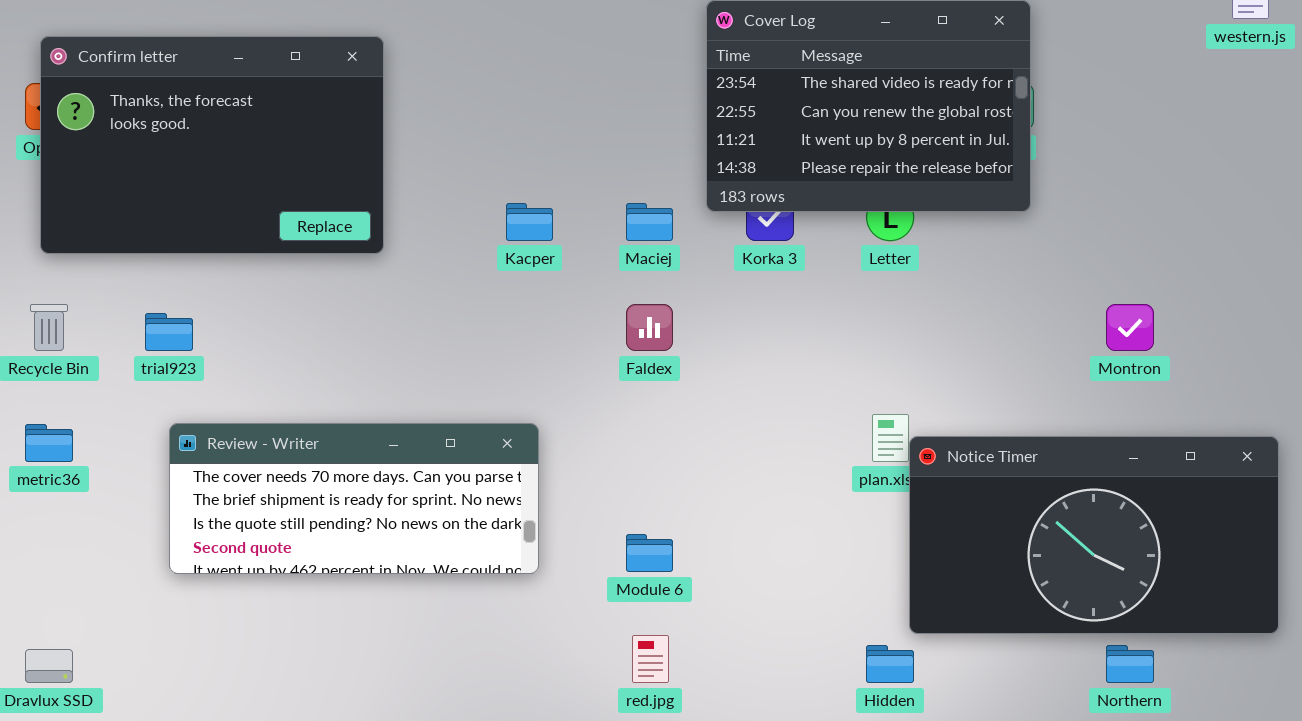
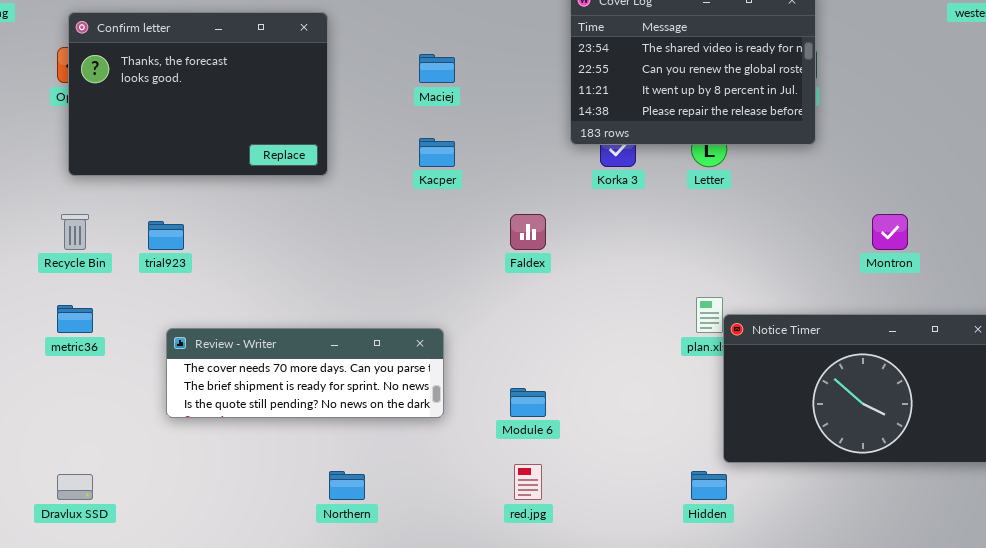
Maciej: [626,203,673,241] -> [419,54,455,83], moved
Review - Writer: [169,423,539,574] -> [166,328,444,418], resized
Northern: [1106,645,1154,683] -> [329,471,365,500], moved

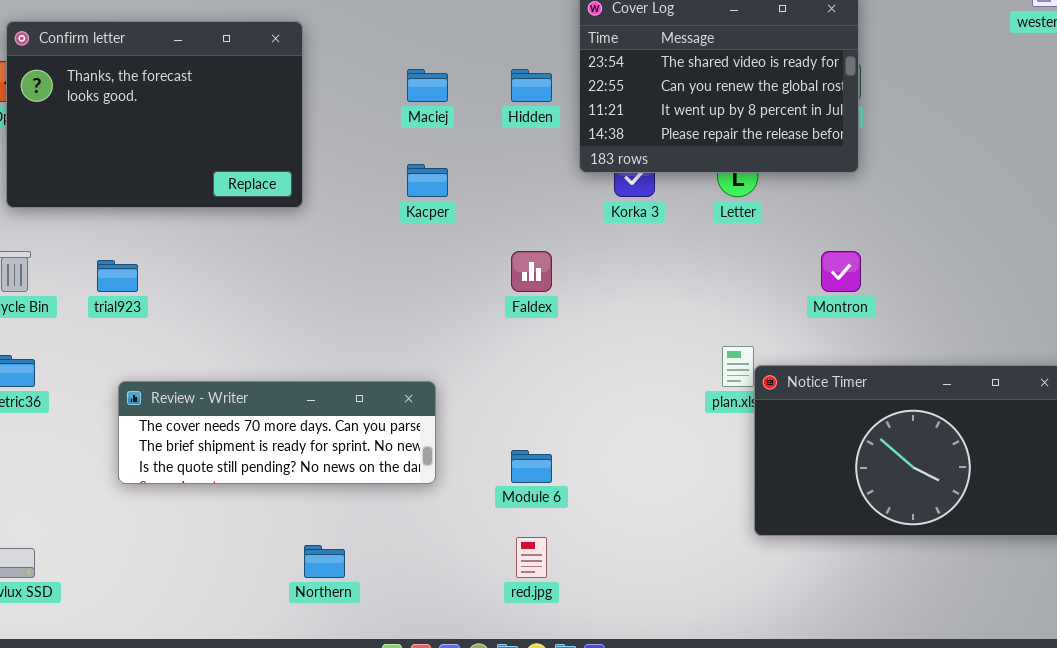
Montron: [872,214,908,250] -> [821,251,861,292], moved
Hidden: [691,471,727,500] -> [511,69,552,102], moved

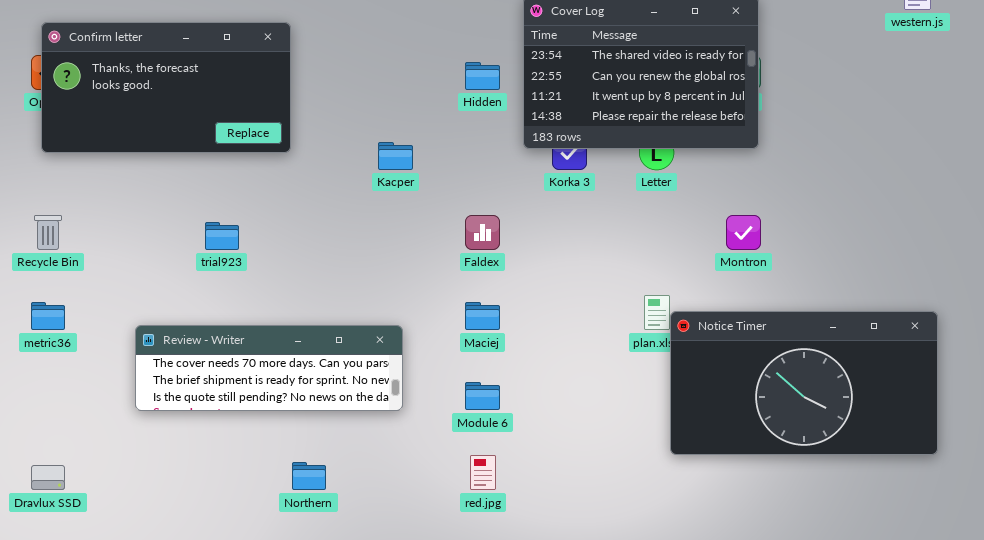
Confirm letter: [6,21,303,208] -> [41,22,291,153], resized
Maciej: [407,69,448,102] -> [465,302,500,330], moved
trial923: [97,260,138,292] -> [205,222,239,250], moved

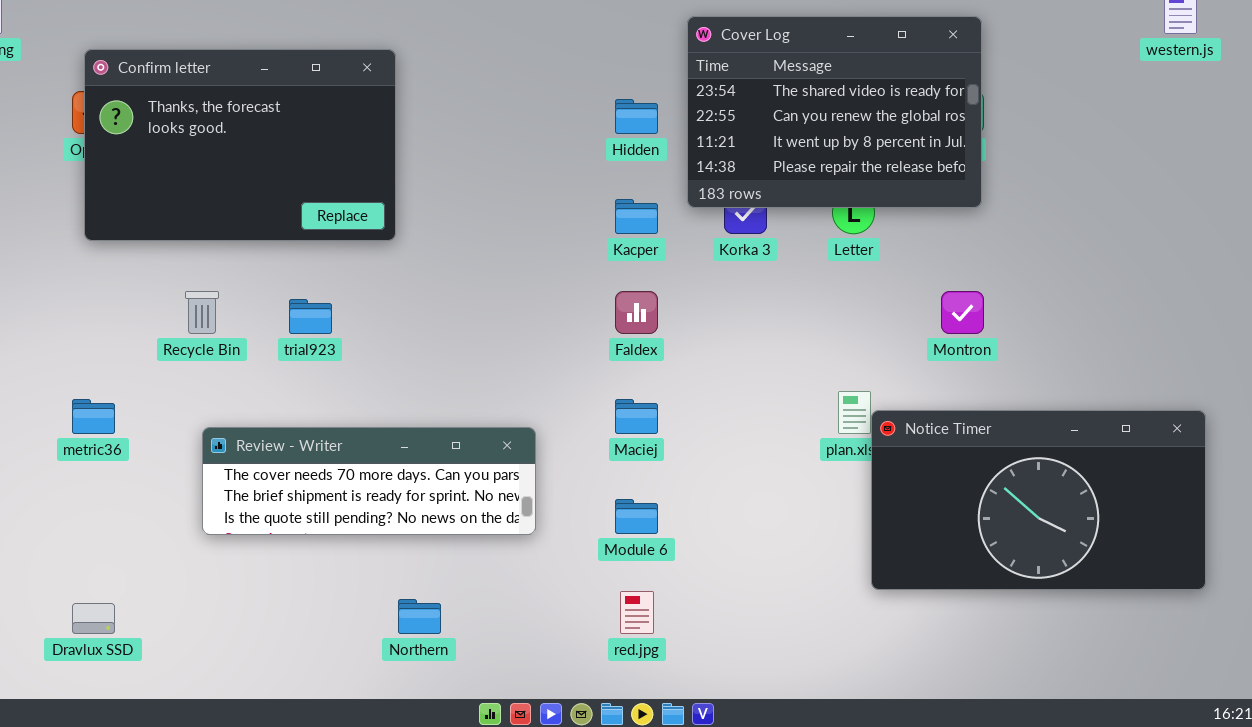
Confirm letter: [41,22,291,153] -> [84,49,396,241], resized
Kacper: [378,142,413,170] -> [615,199,658,234], moved
Recycle Bin: [34,215,62,250] -> [185,291,219,334], moved

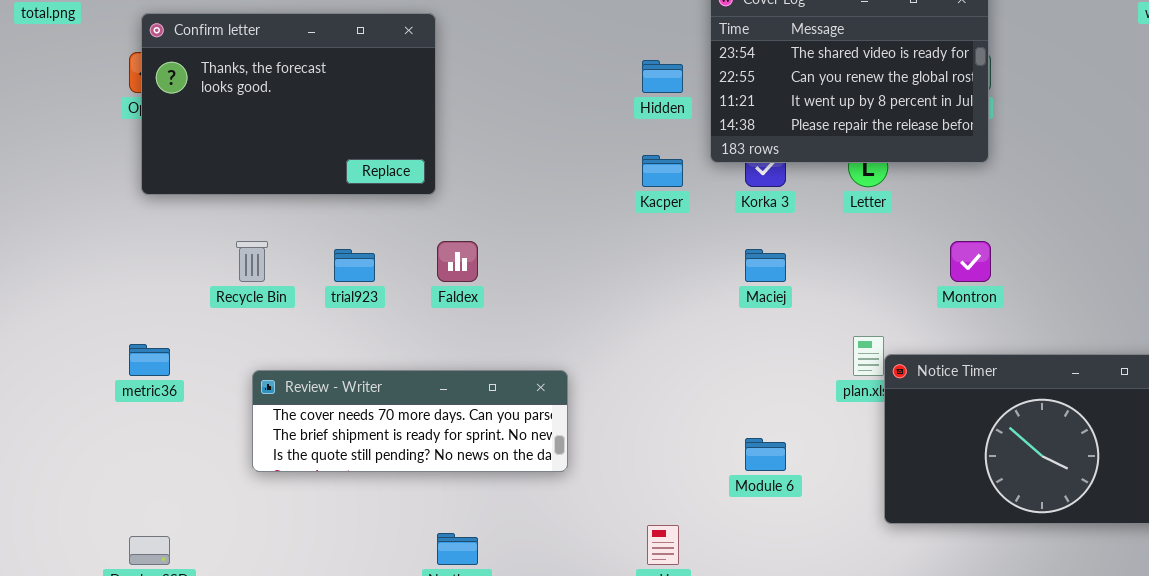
Faldex: [615,291,658,334] -> [437,241,478,282], moved
Maciej: [615,399,658,434] -> [745,249,786,282], moved
Module 6: [615,499,658,534] -> [745,438,786,471], moved

